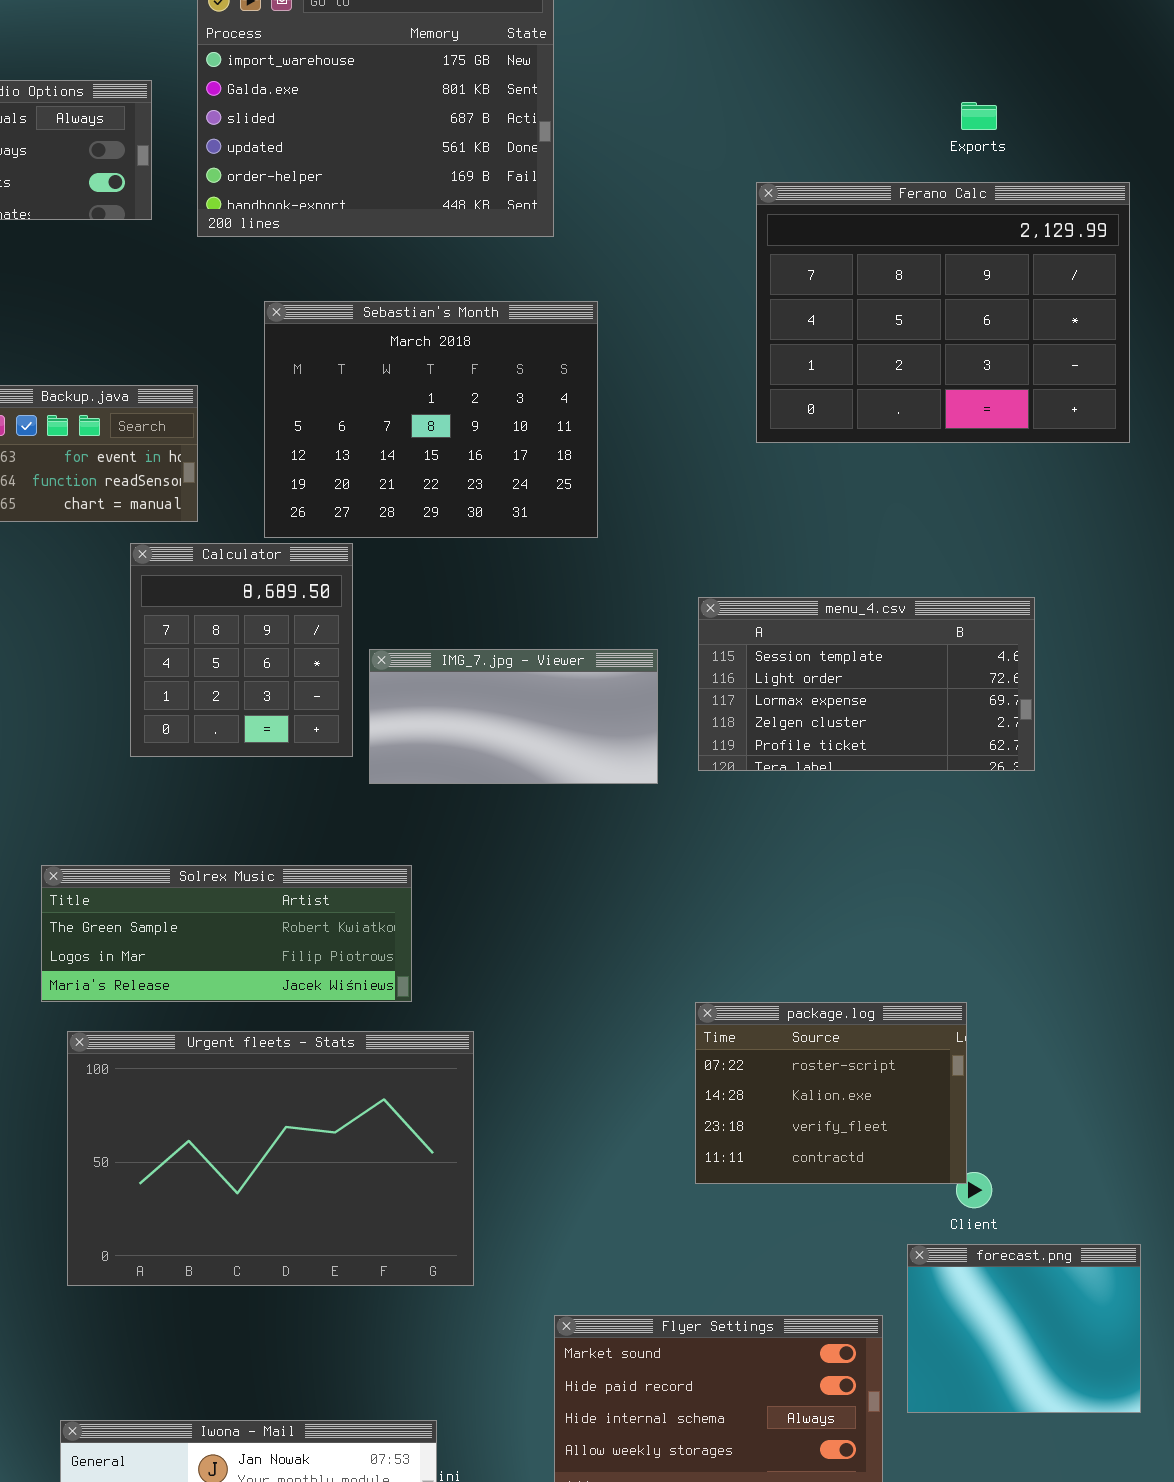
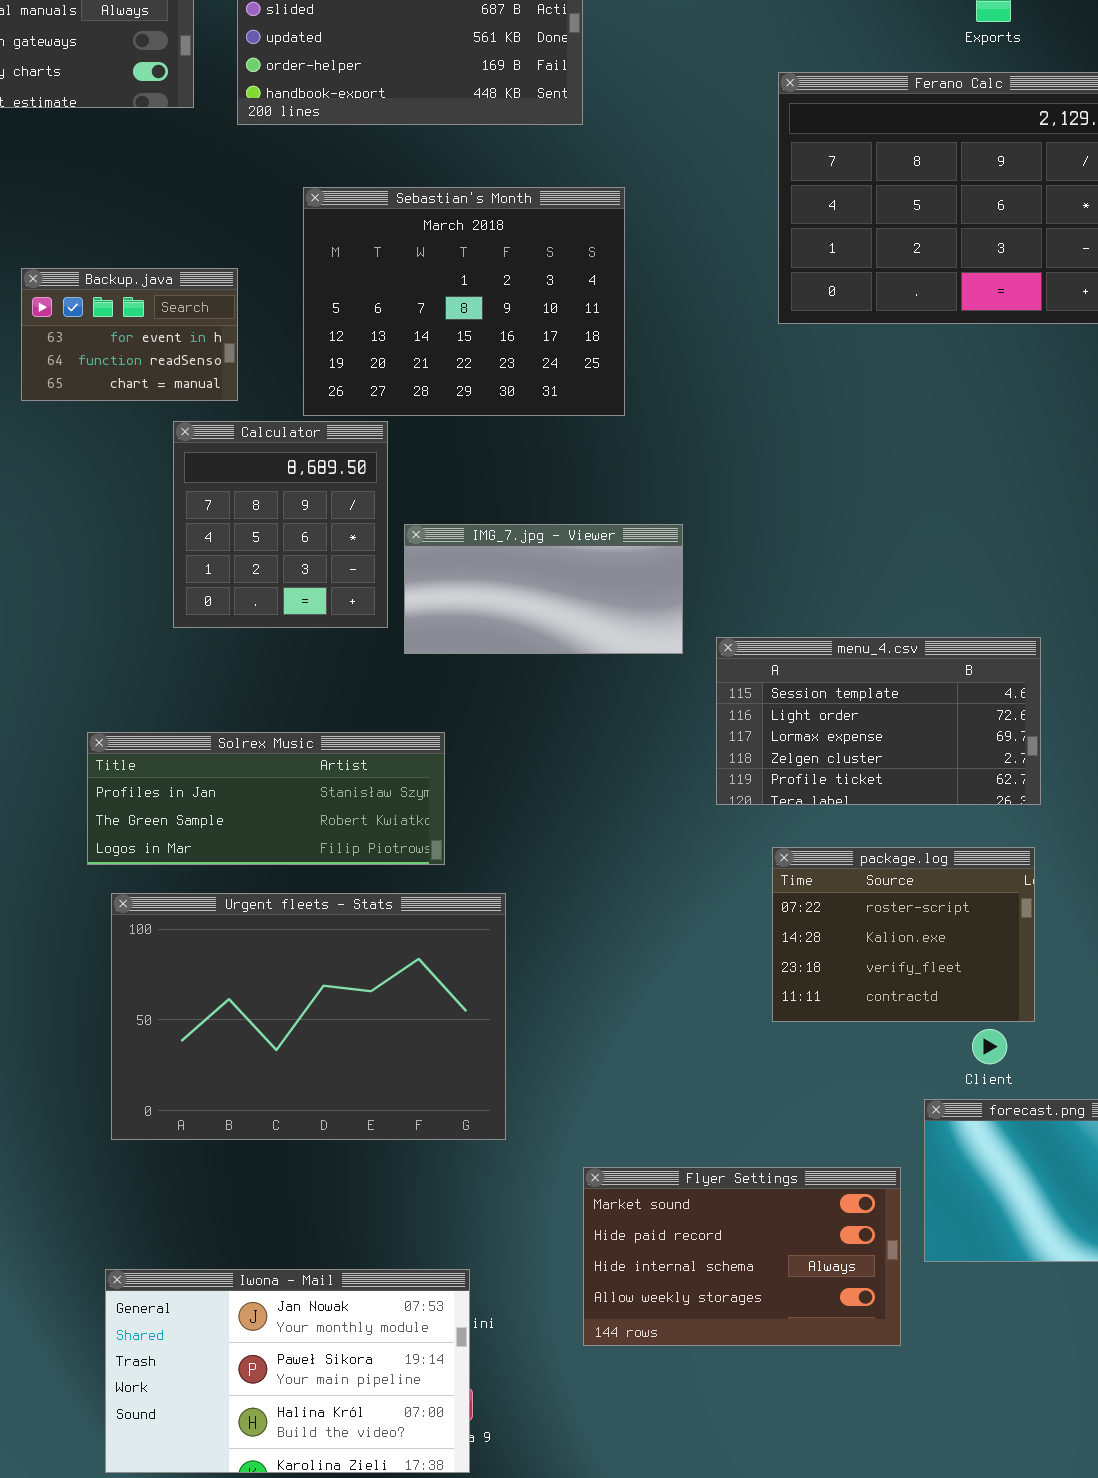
menu_4.csv: [698,597,1035,771] -> [716,637,1041,805], moved
Solrex Music: [41,865,412,1002] -> [87,732,445,865], scrolled up 1 row
package.log: [695,1002,967,1184] -> [772,847,1035,1022], moved

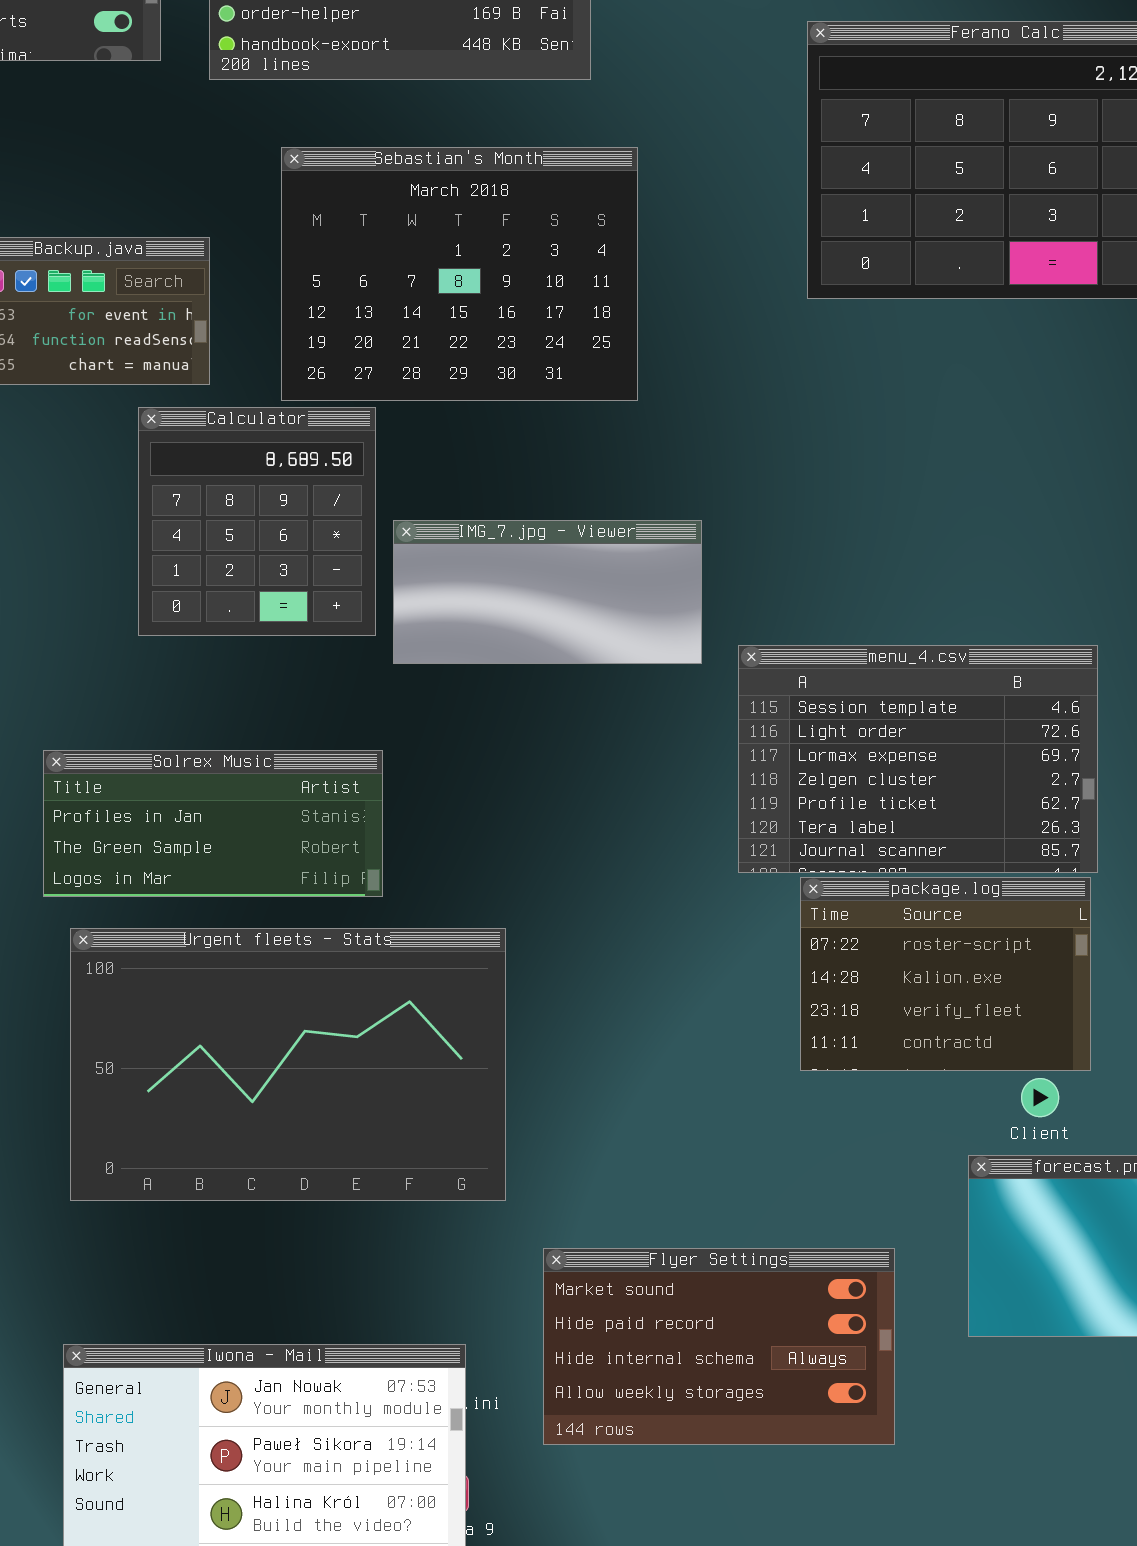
menu_4.csv: [716,637,1041,805] -> [738,645,1098,873], resized
Solrex Music: [87,732,445,865] -> [43,750,383,897], resized
Flyer Settings: [583,1167,901,1346] -> [543,1248,895,1445], moved

